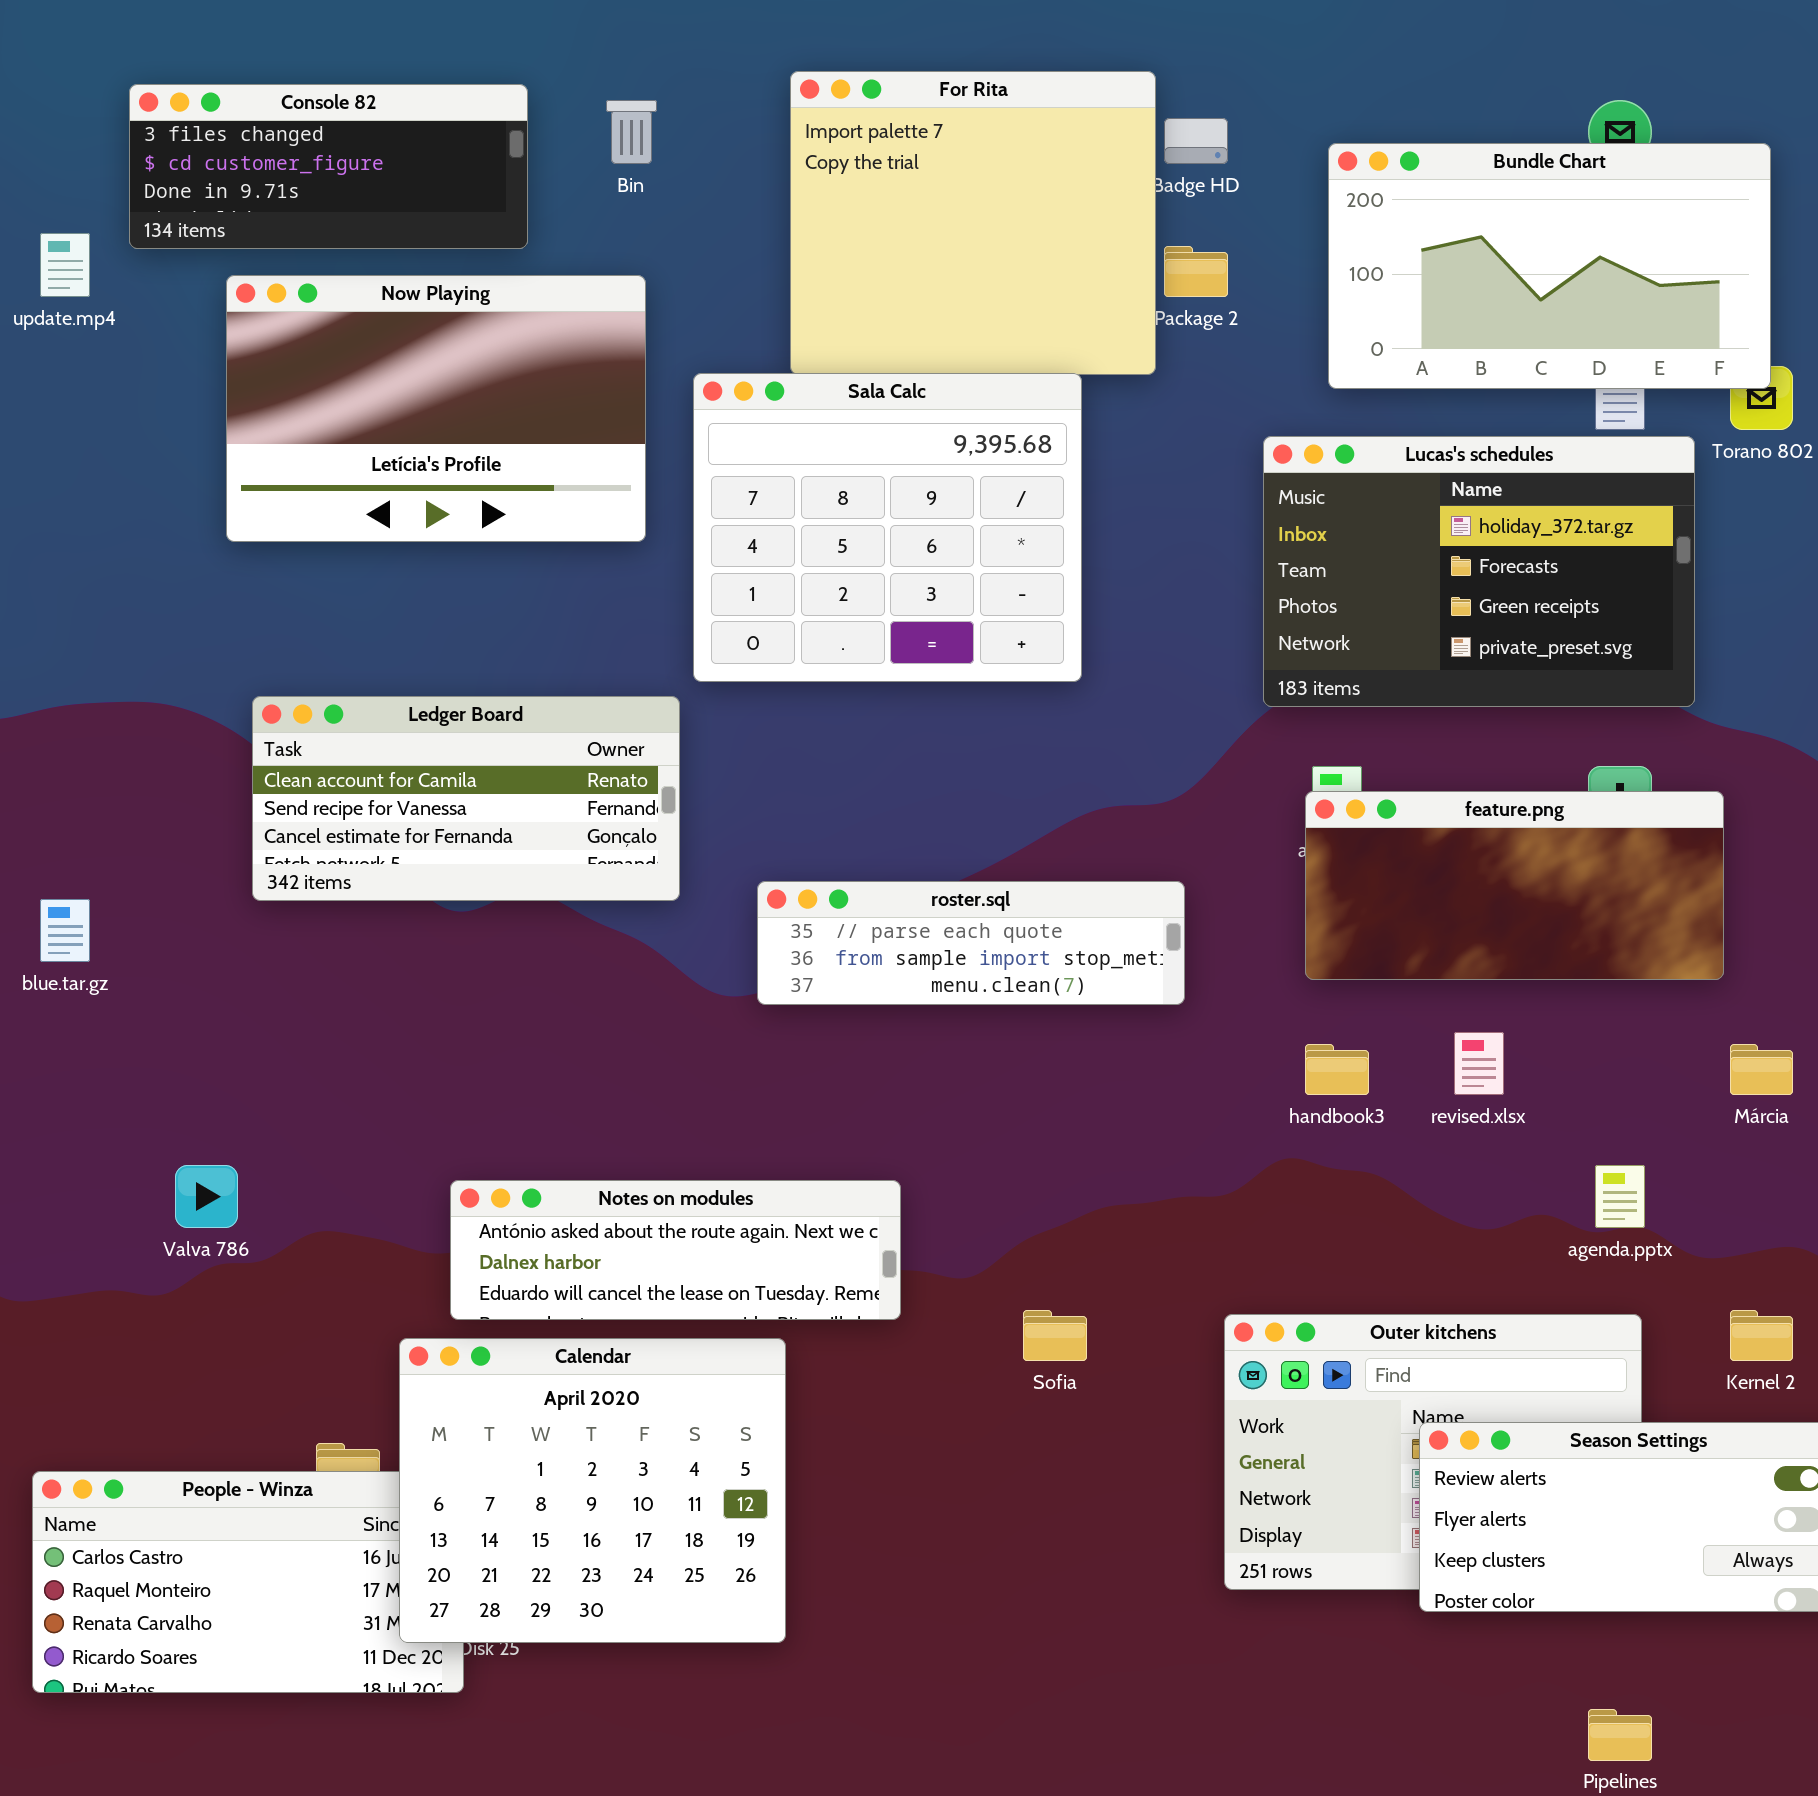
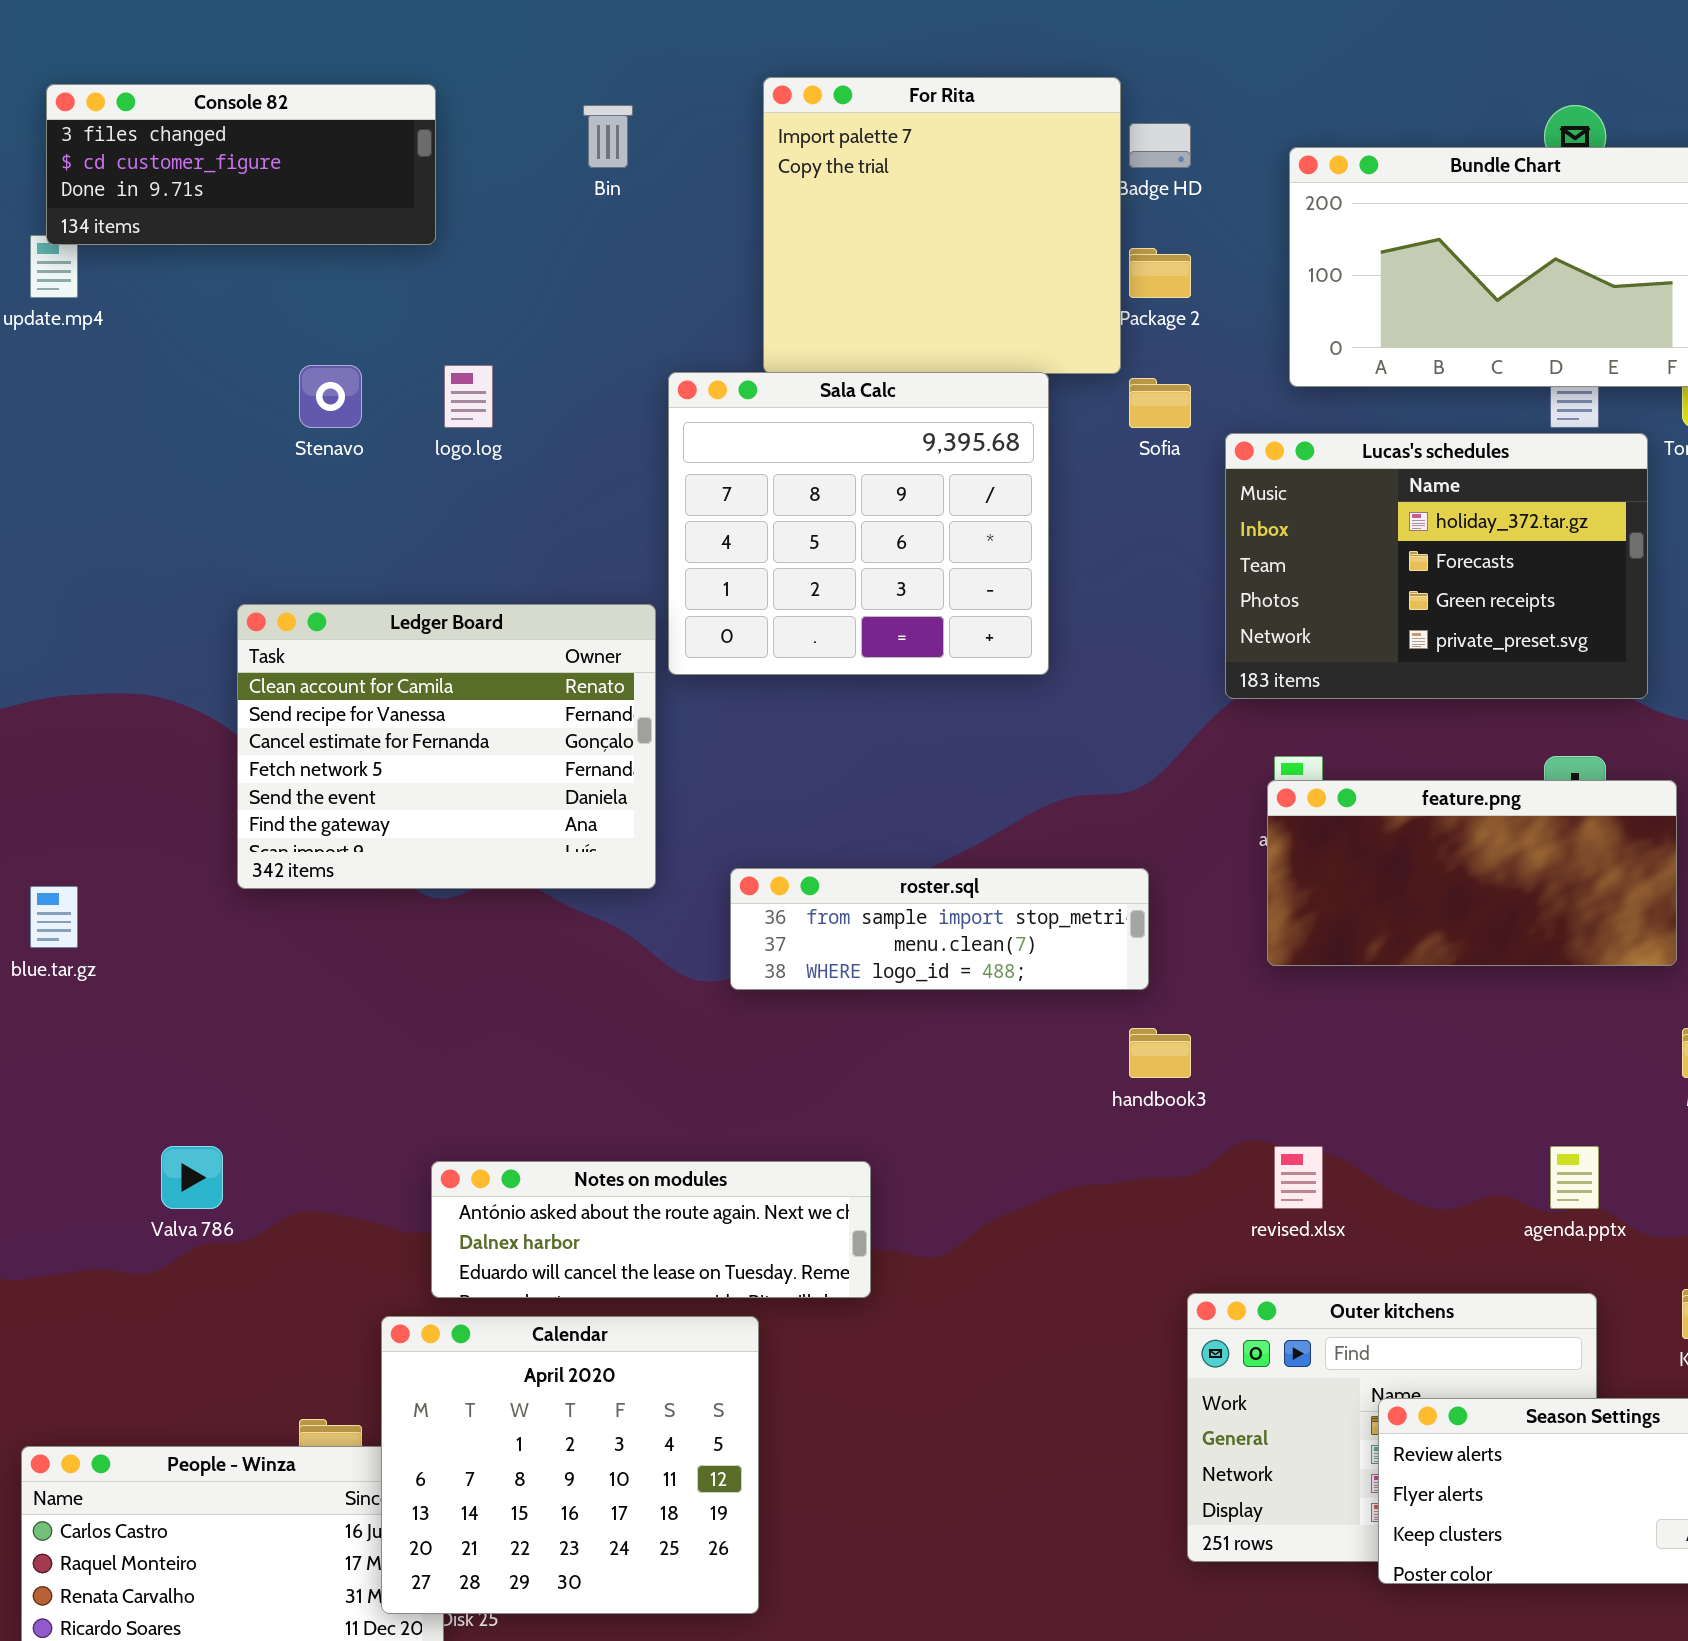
Console 82: [129,84,528,249] -> [46,84,436,245], moved
Now Playing: [226,275,646,542] -> none, closed
Ledger Board: [252,696,680,901] -> [237,604,656,889], resized
roster.sql: [757,881,1185,1005] -> [730,868,1149,990], scrolled down 1 row
revised.xlsx: [1454,1032,1504,1095] -> [1274,1146,1323,1209], moved
handbook3: [1305,1044,1369,1095] -> [1129,1028,1191,1078], moved
Sofia: [1023,1310,1087,1361] -> [1129,378,1191,428], moved

